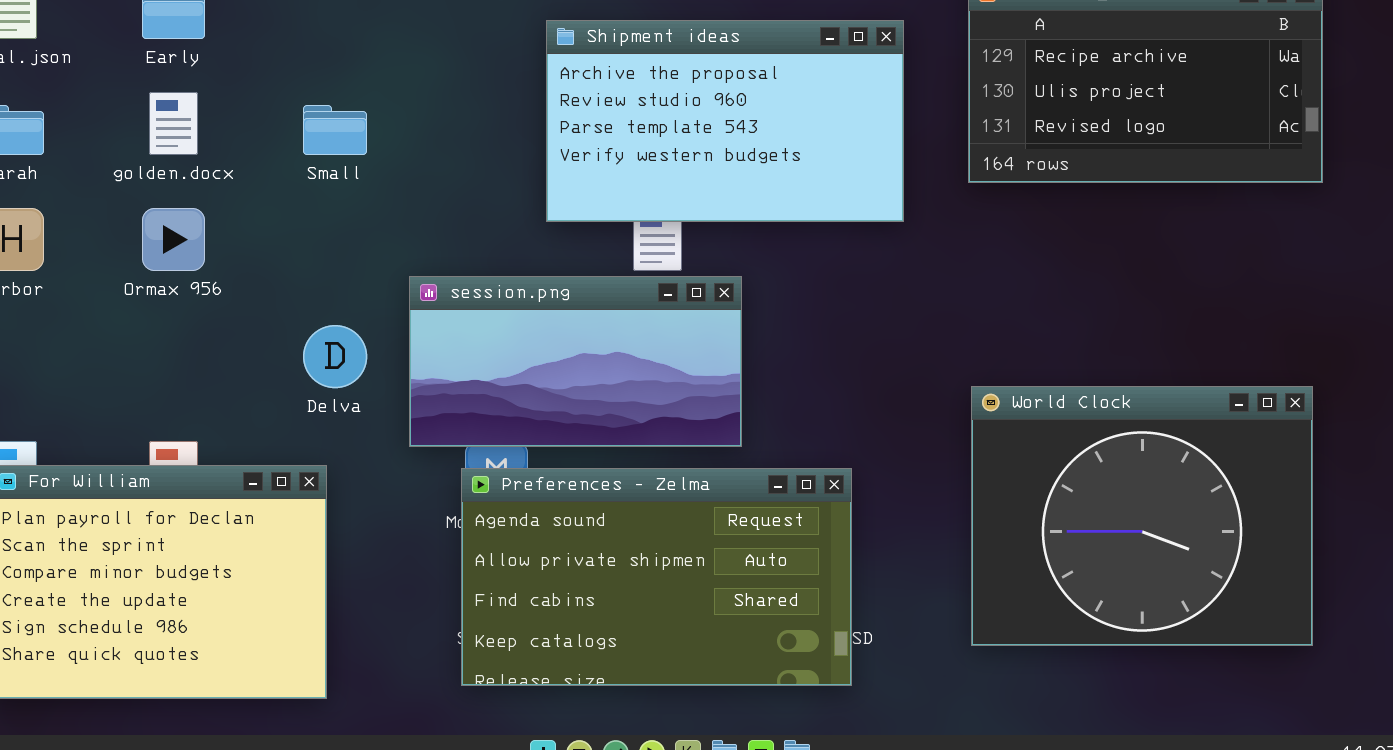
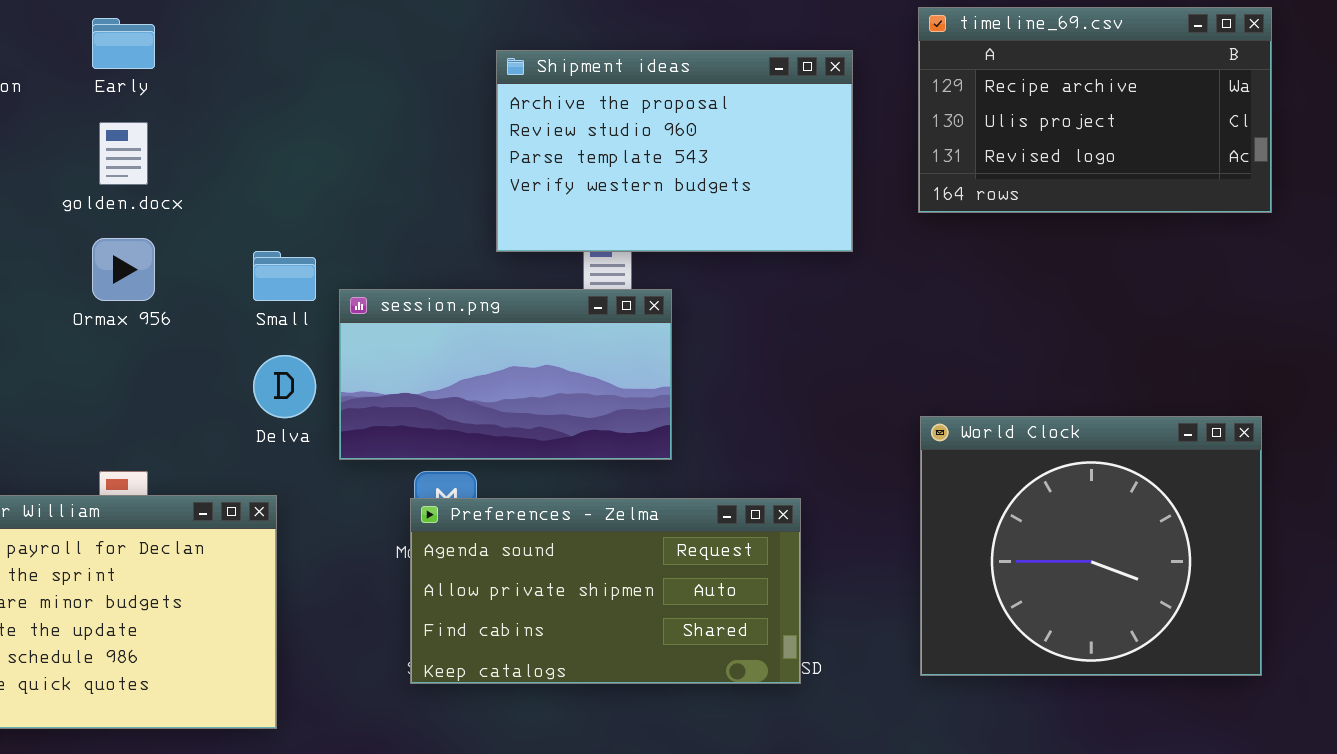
Small: [303,105,367,155] -> [253,251,316,301], moved
session.png: [409,276,742,447] -> [339,289,672,460], moved
Preferences - Zelma: [461,468,852,686] -> [410,498,801,684], resized

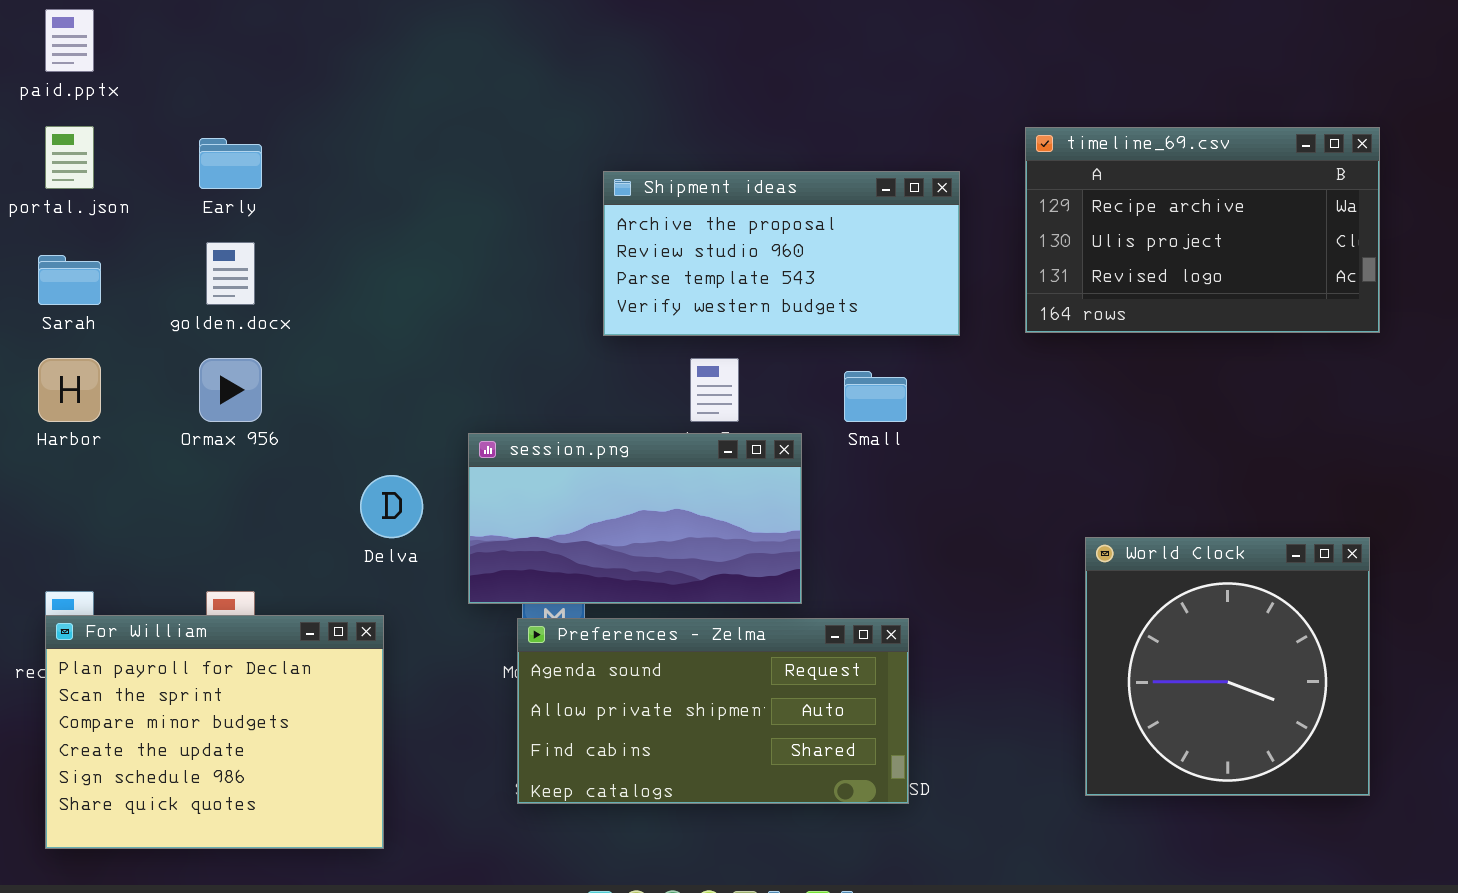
Shipment ideas: [496,50,853,252] -> [603,171,960,336], resized
Small: [253,251,316,301] -> [844,371,907,422], moved
session.png: [339,289,672,460] -> [468,433,802,604], moved
World Clock: [920,416,1262,676] -> [1085,537,1370,796], resized

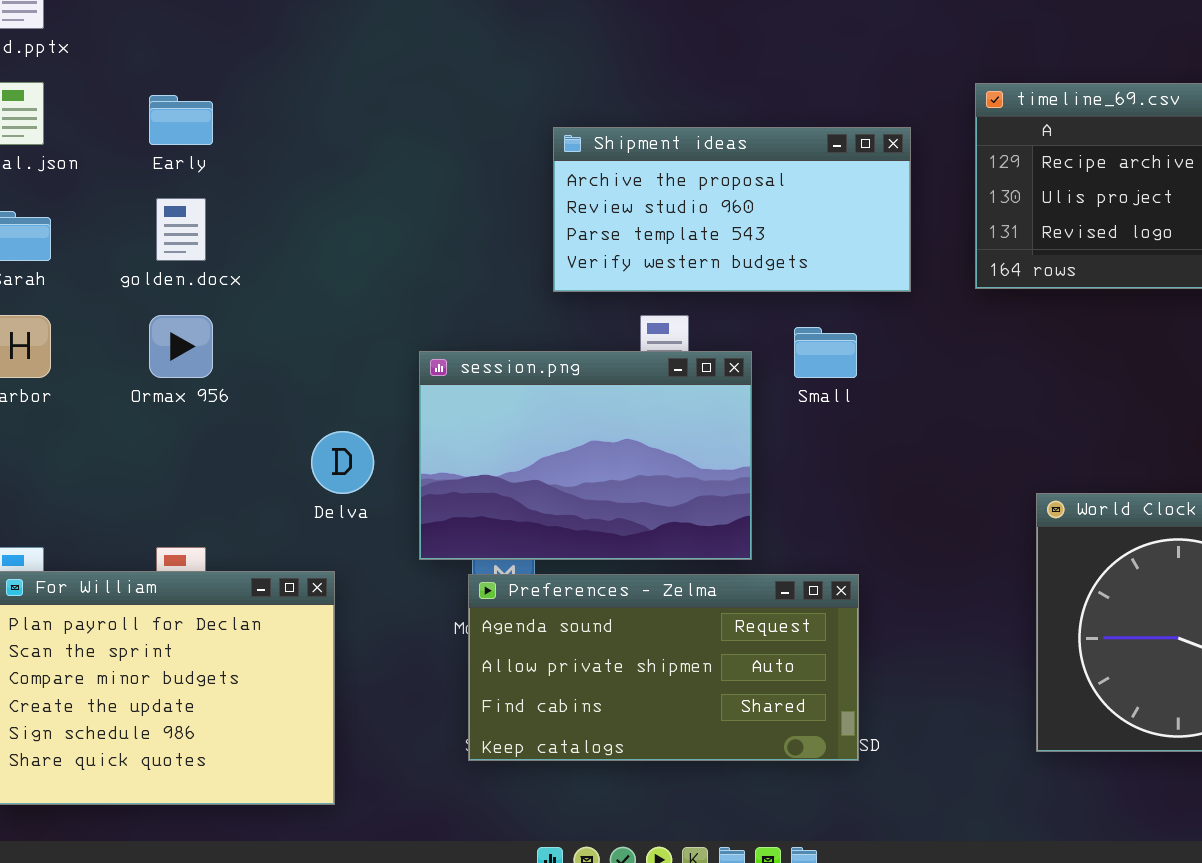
session.png: [468,433,802,604] -> [419,351,752,560], resized

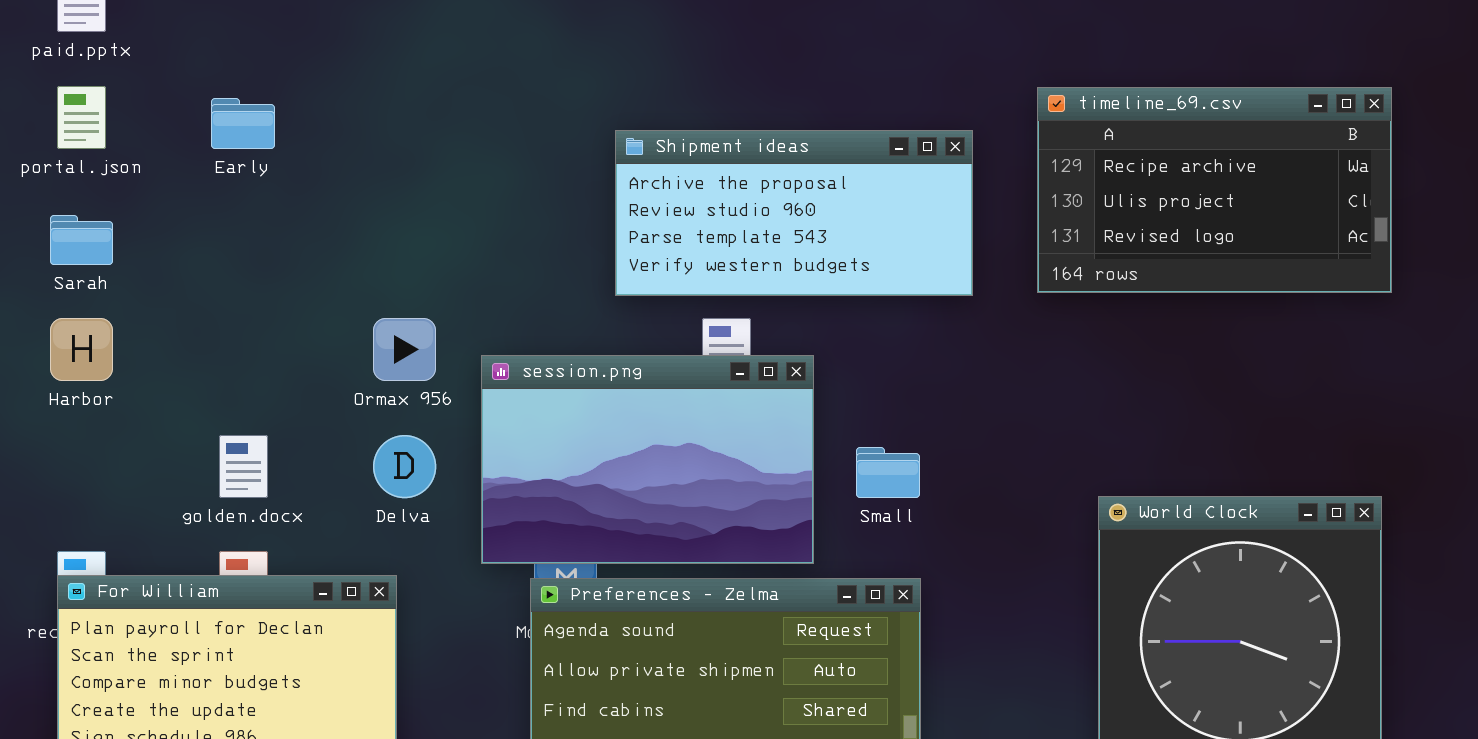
golden.docx: [156,198,206,261] -> [219,435,268,498], moved
Ormax 956: [149,315,213,378] -> [373,318,436,381], moved
Small: [794,327,857,378] -> [856,447,920,498], moved

